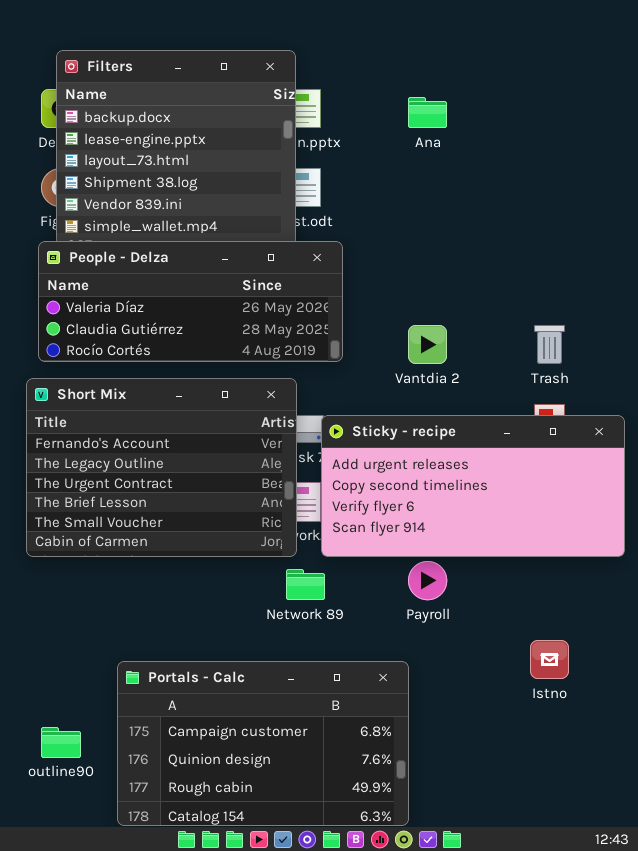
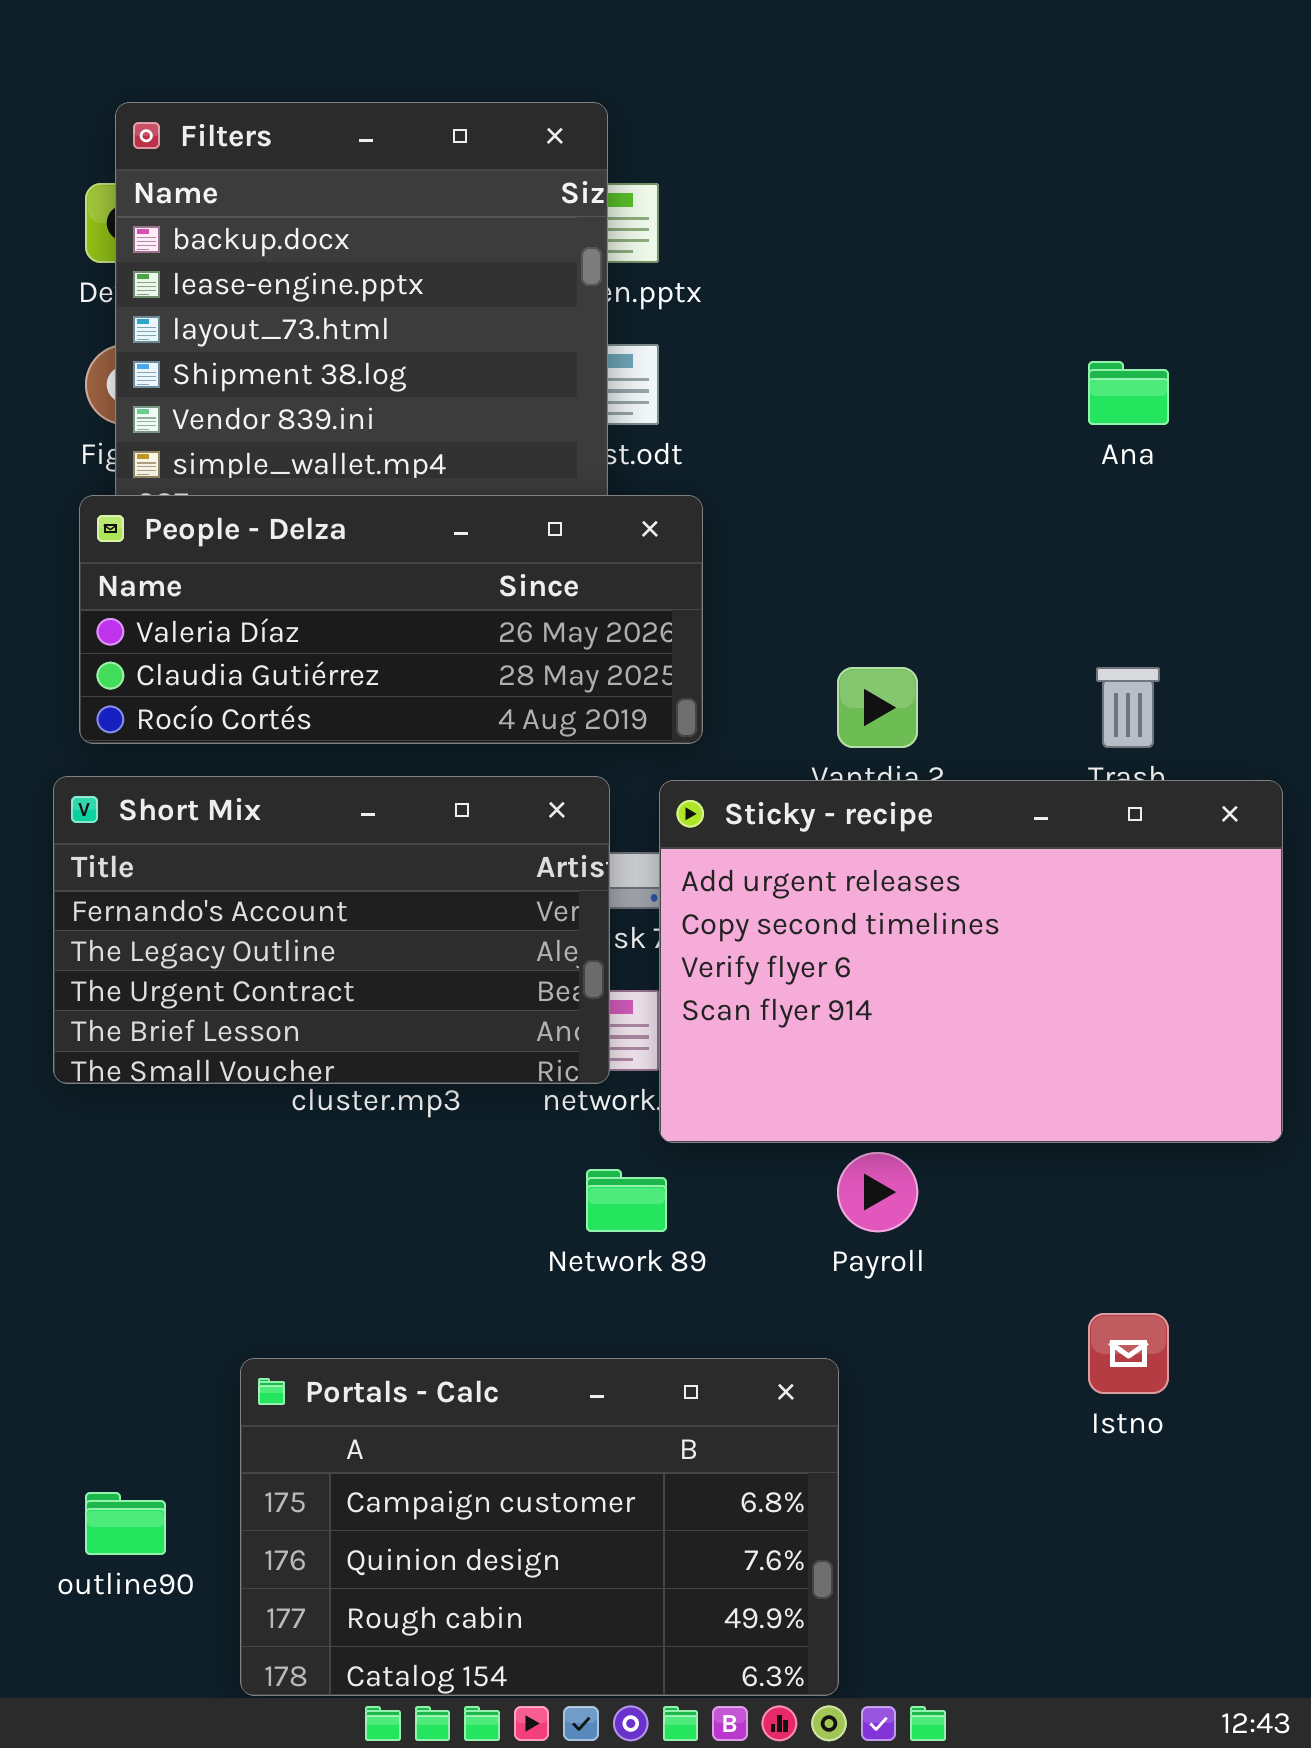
Ana: [408,97,447,128] -> [1088,361,1169,425], moved
Short Mix: [26,378,297,557] -> [53,776,610,1084], resized
Sticky - recipe: [321,415,625,557] -> [659,780,1283,1143], resized

